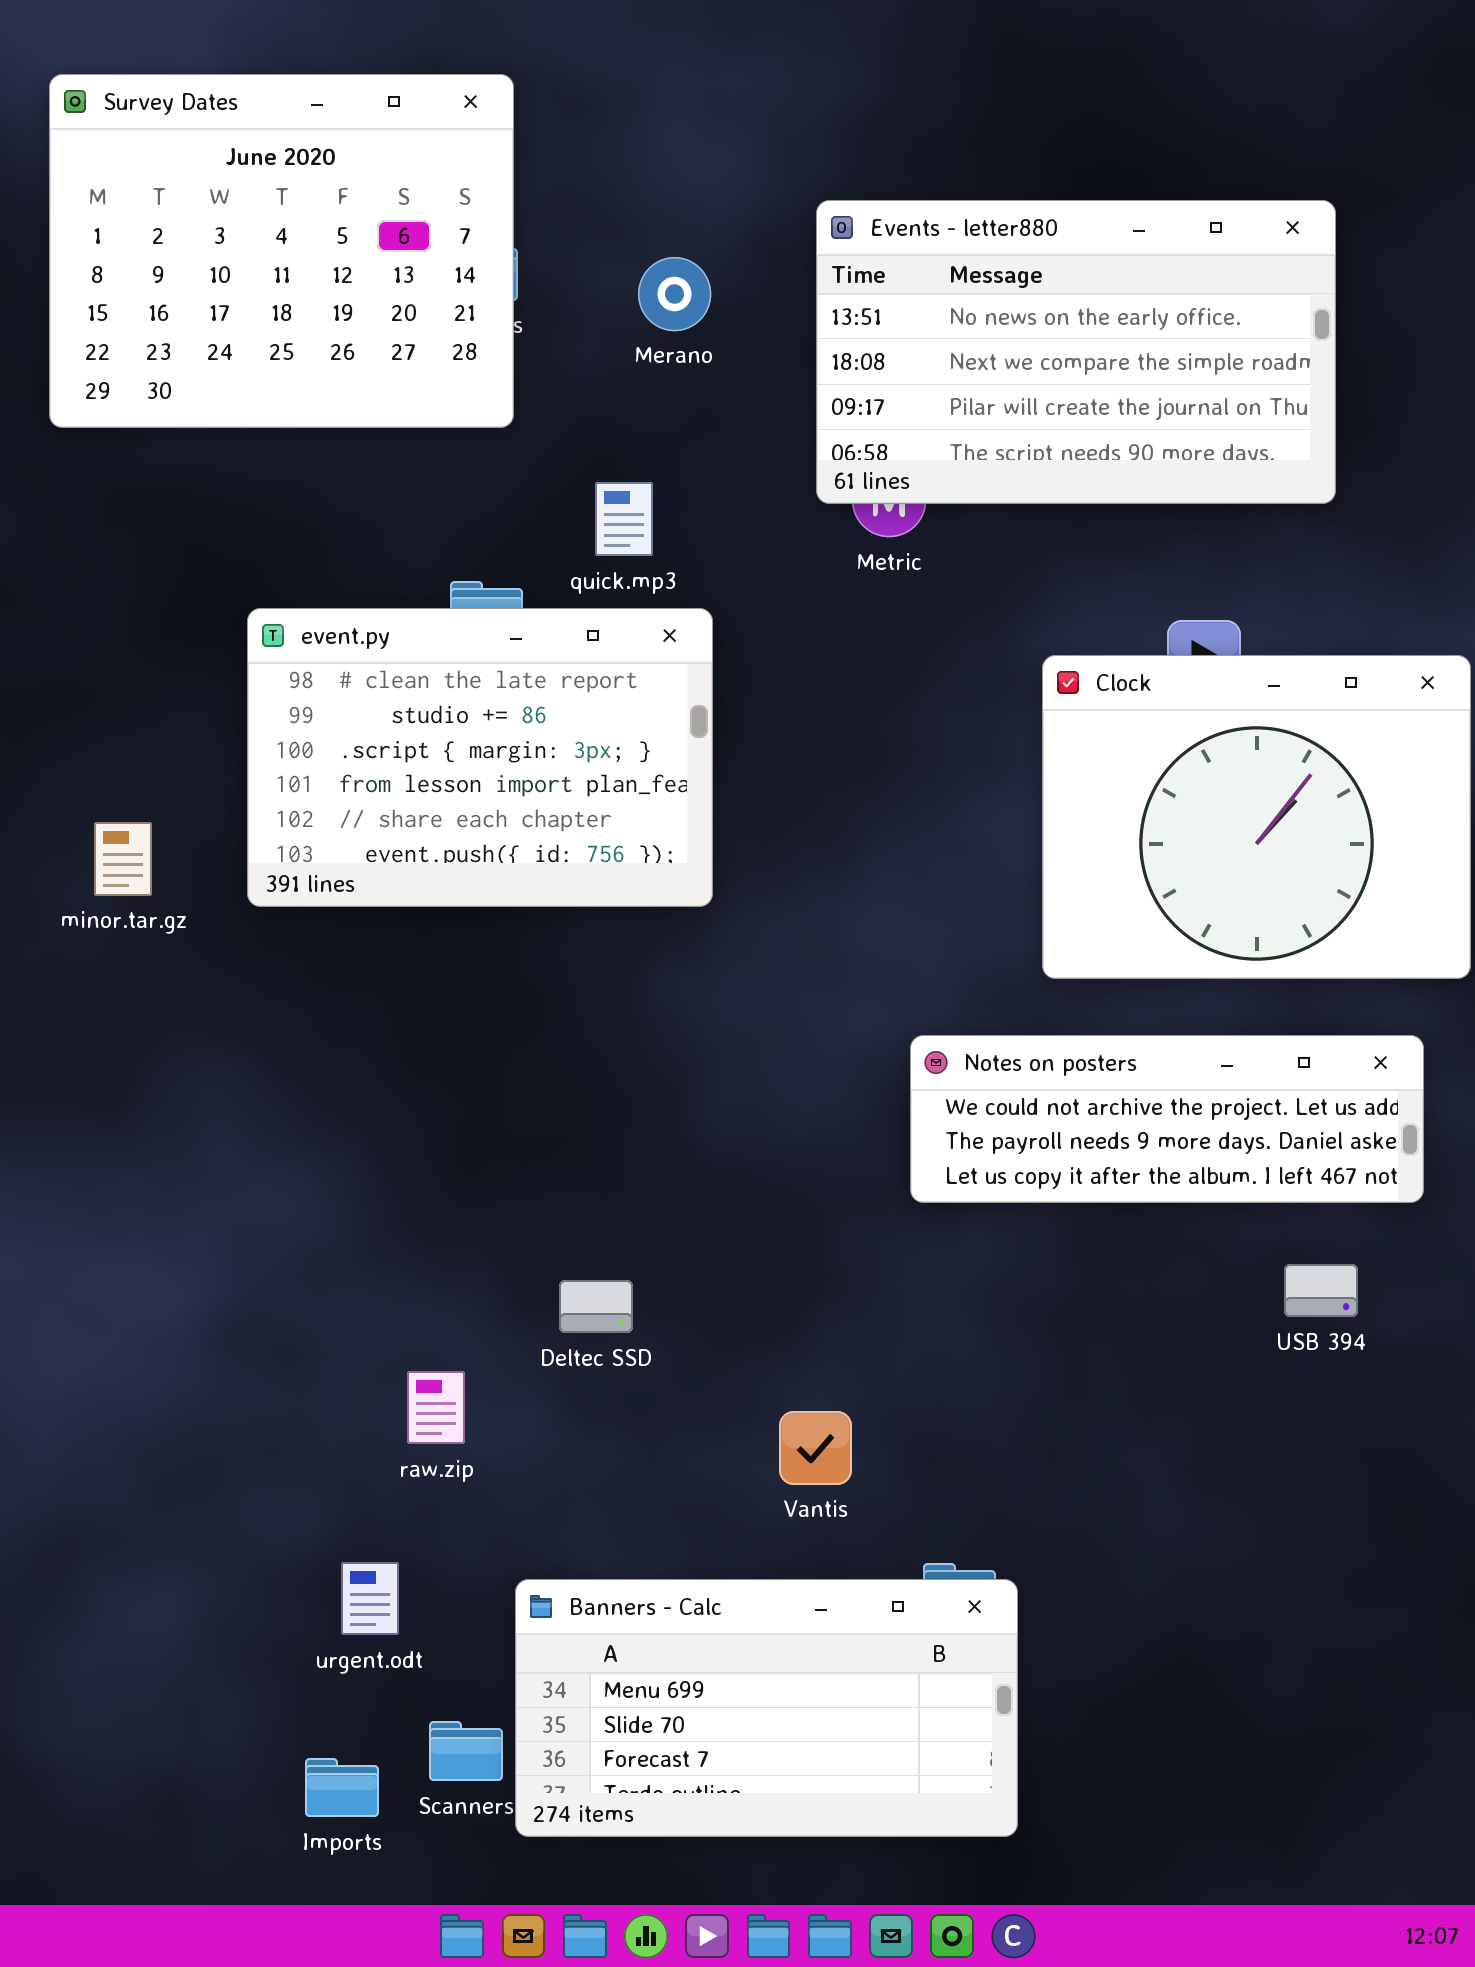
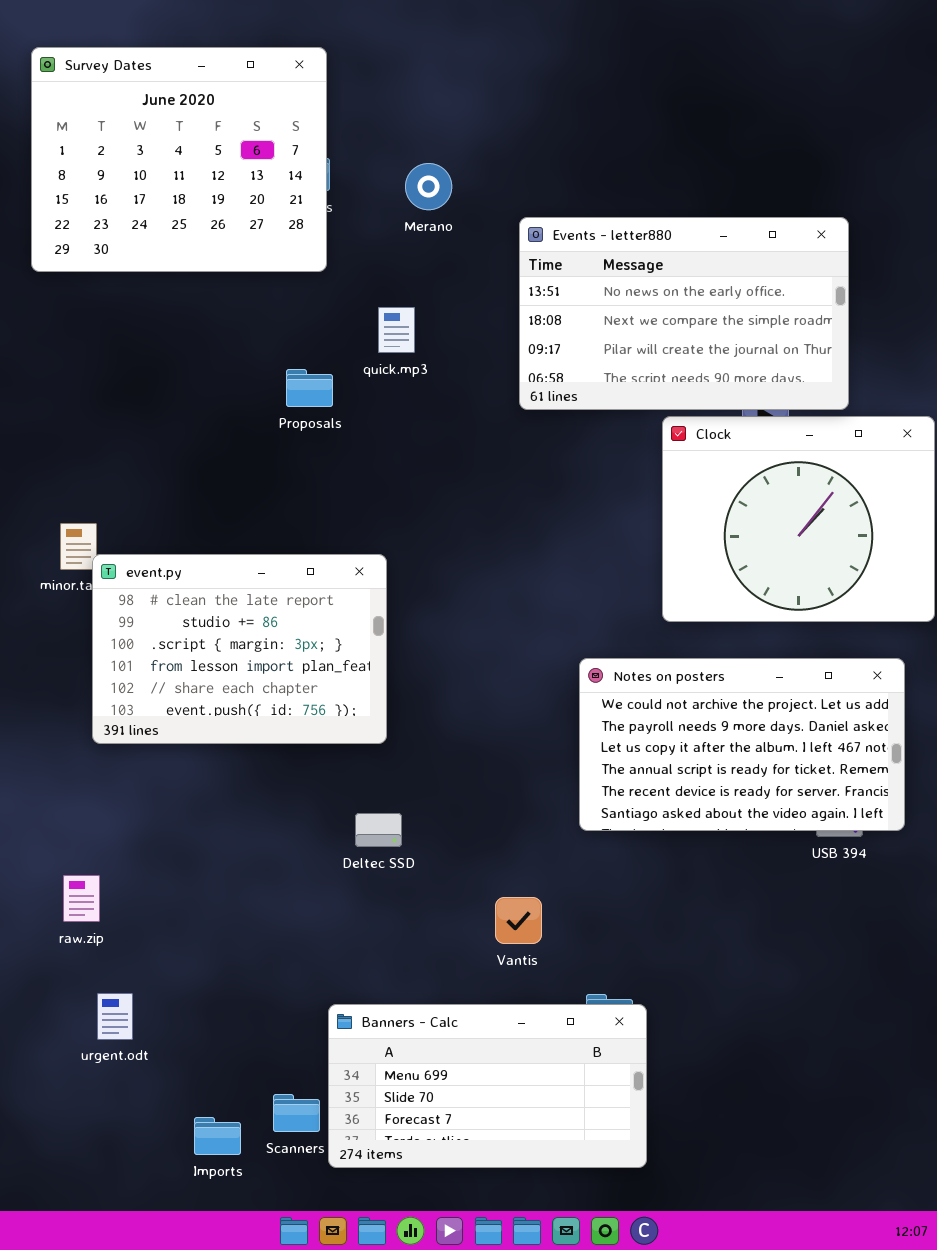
Events - letter880: [816,200,1336,504] -> [519,217,849,410], moved
event.py: [247,608,713,907] -> [92,554,387,744], moved
Notes on posters: [910,1035,1424,1203] -> [579,658,905,831], resized
raw.zip: [407,1371,465,1444] -> [63,875,100,922], moved
urgent.odt: [341,1562,399,1635] -> [97,993,133,1040], moved

